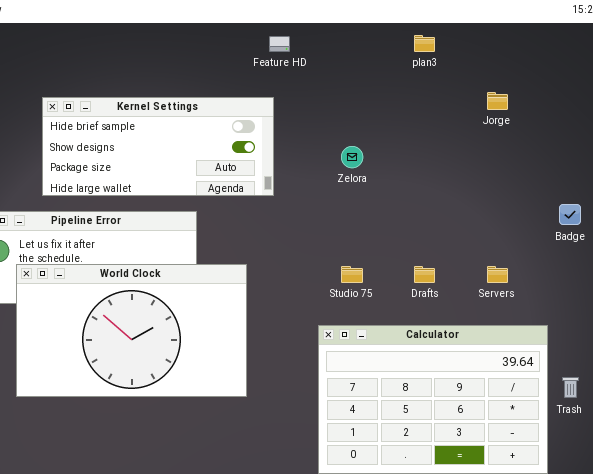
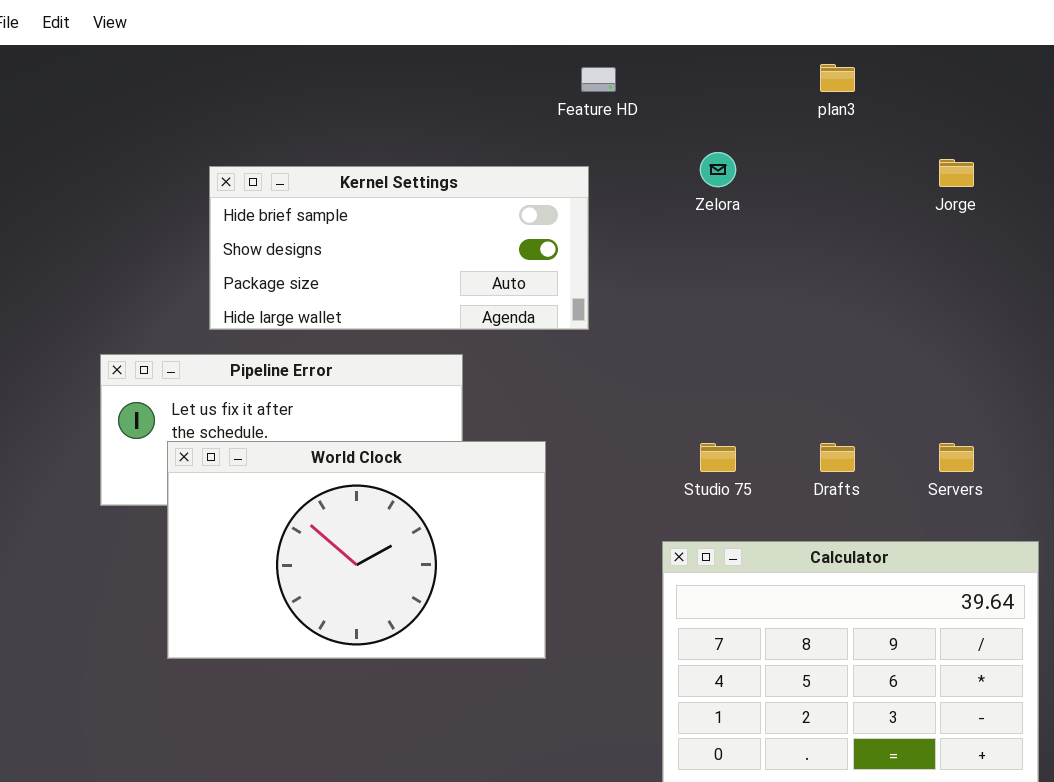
Zelora: [341,146,363,168] -> [700,152,736,187], moved

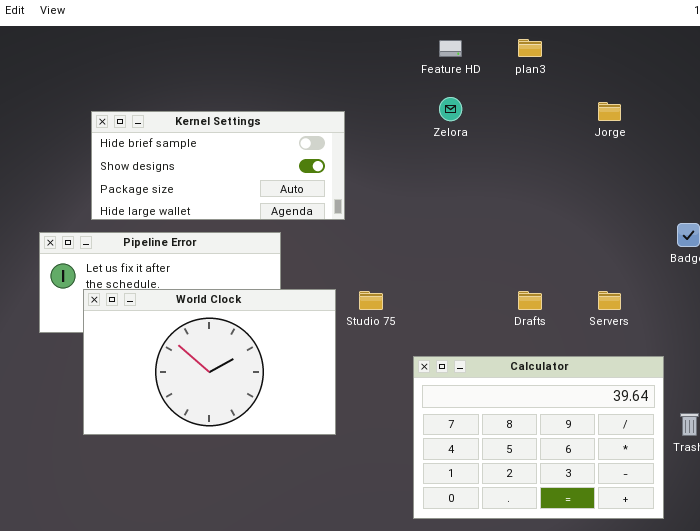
Feature HD: [581,67,616,92] -> [439,40,462,57], moved
Kernel Settings: [209,166,589,330] -> [91,111,345,220], moved
Studio 75: [700,443,736,472] -> [359,291,383,310], moved

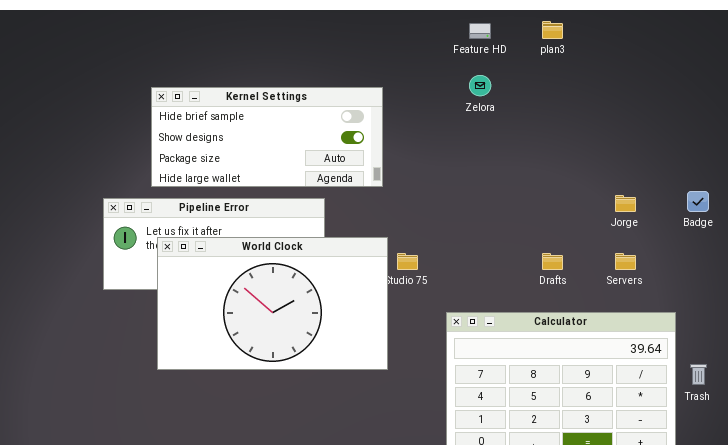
Jorge: [598,102,621,121] -> [615,195,636,212], moved
World Clock: [83,289,336,435] -> [157,237,388,370], moved

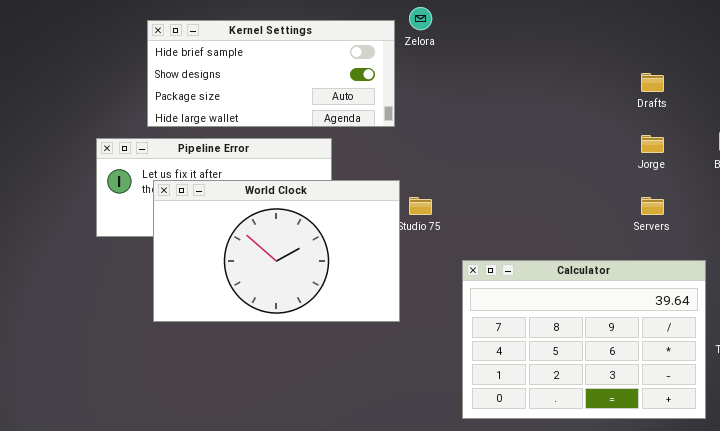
Zelora: [469,75,491,96] -> [409,7,432,30], moved
Drafts: [542,253,563,270] -> [641,73,664,92], moved

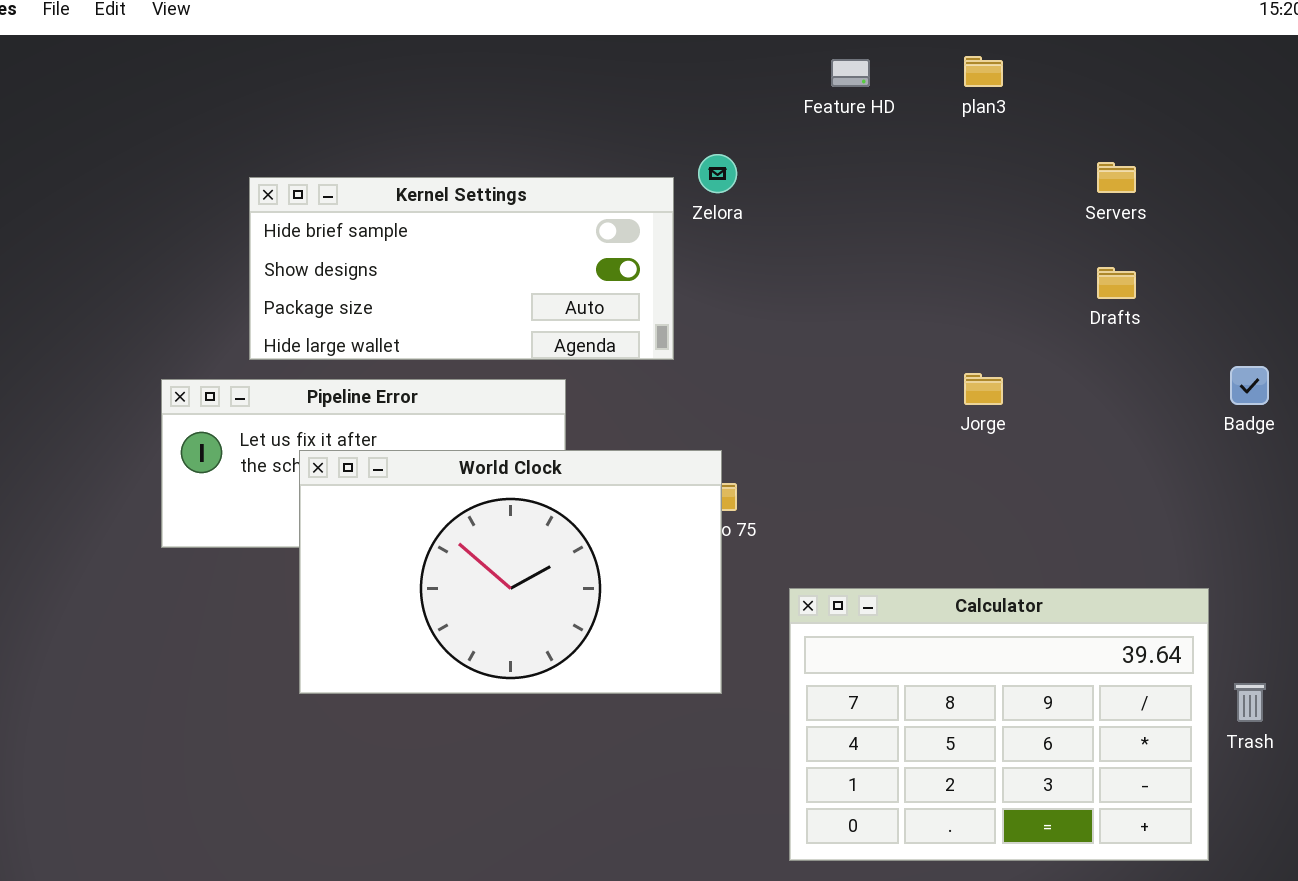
Jorge: [641,135,664,153] -> [964,373,1003,405], moved
World Clock: [153,180,400,322] -> [299,450,722,694], moved
Servers: [641,197,664,215] -> [1097,162,1136,193], moved

